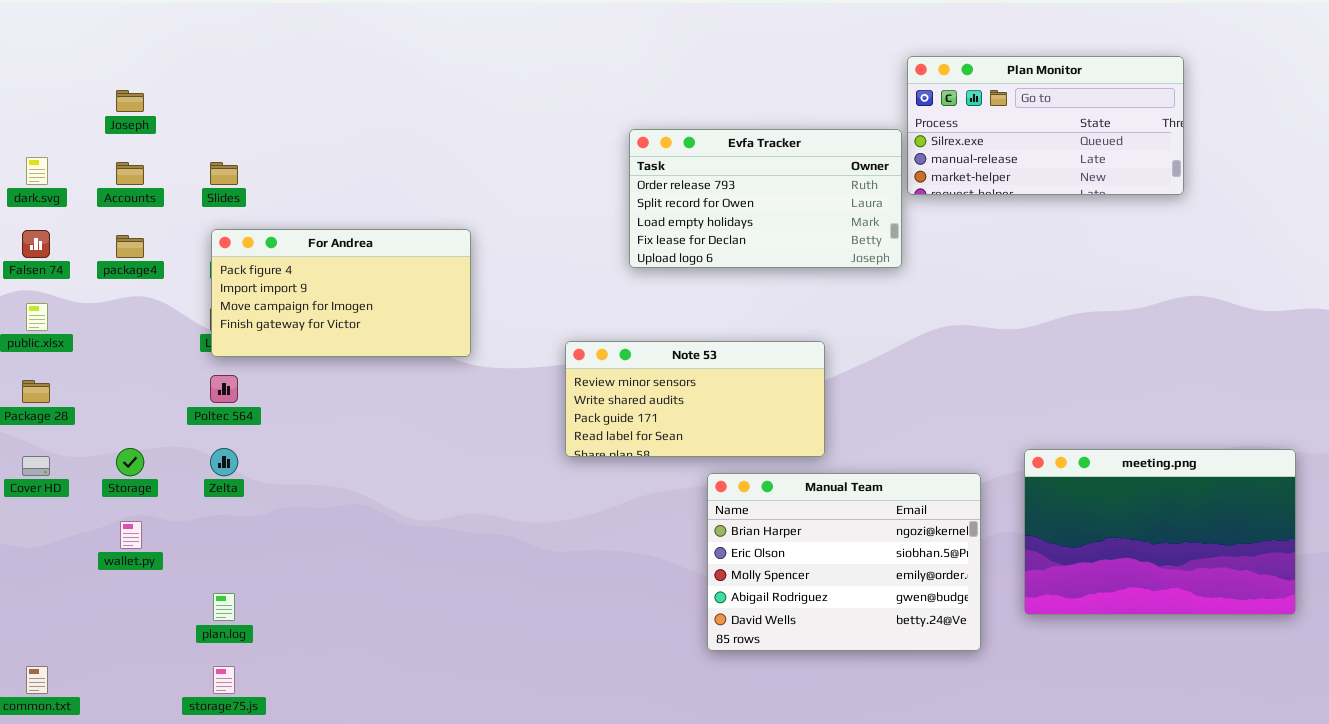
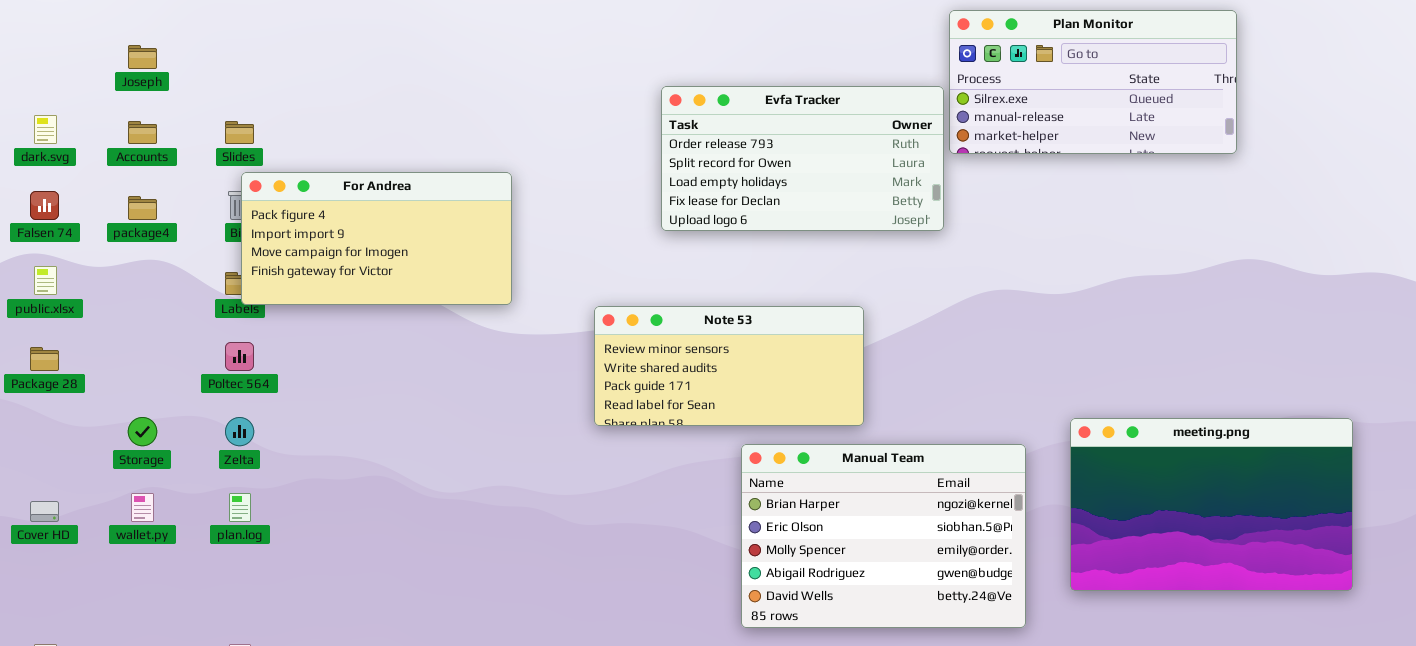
For Andrea: [211,229,471,357] -> [241,172,512,305], moved
Cover HD: [22,456,50,476] -> [30,501,59,522], moved
plan.log: [213,593,235,621] -> [229,493,251,522], moved

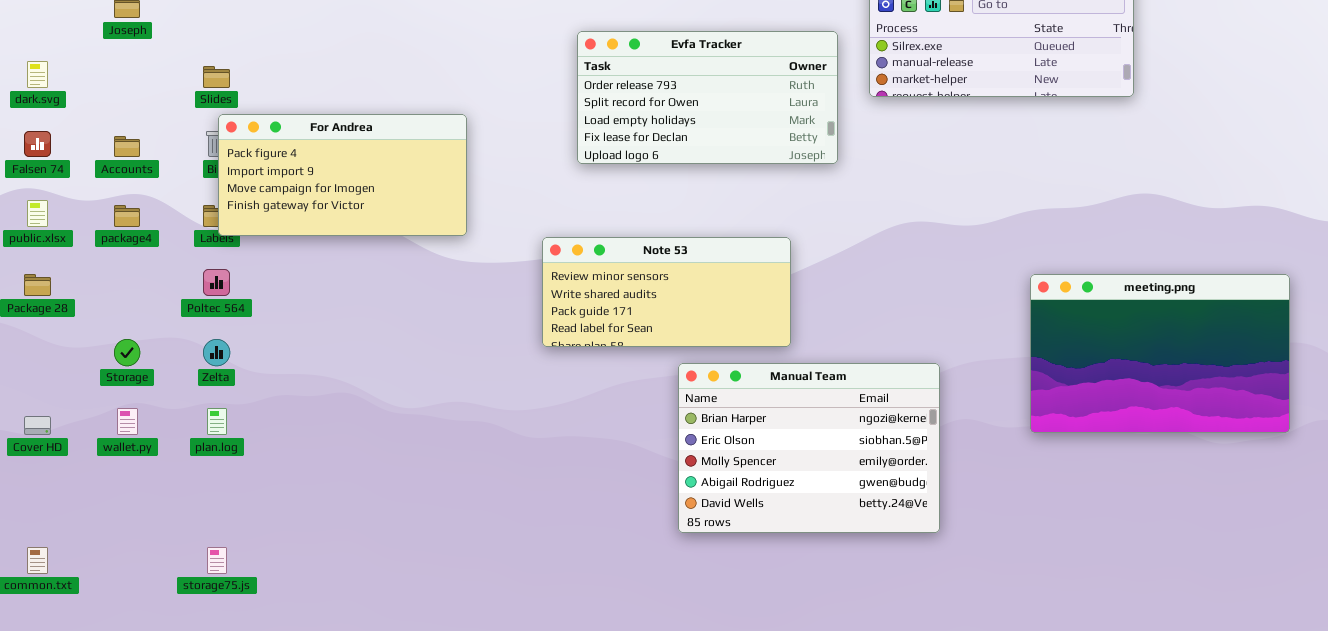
Evfa Tracker: [661,86,944,231] -> [577,31,838,164], moved
Accounts: [128,121,157,144] -> [114,136,140,157], moved
package4: [128,196,157,220] -> [114,205,140,227], moved
meeting.png: [1070,418,1353,591] -> [1030,274,1290,433], moved

